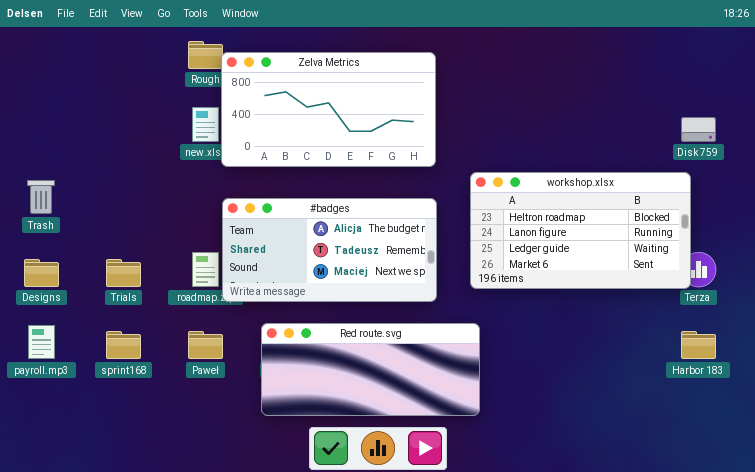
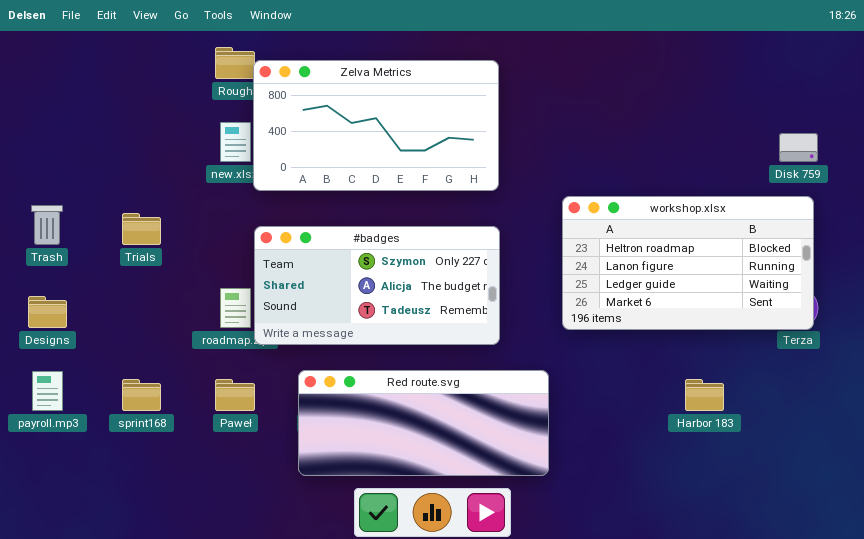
workshop.xlsx: [470,172,691,289] -> [562,196,814,330], moved
#badges: [222,198,437,302] -> [254,226,500,345], scrolled up 1 row
Trials: [106,259,141,287] -> [122,213,161,245], moved
Harbor 183: [681,331,716,359] -> [685,379,724,411], moved

